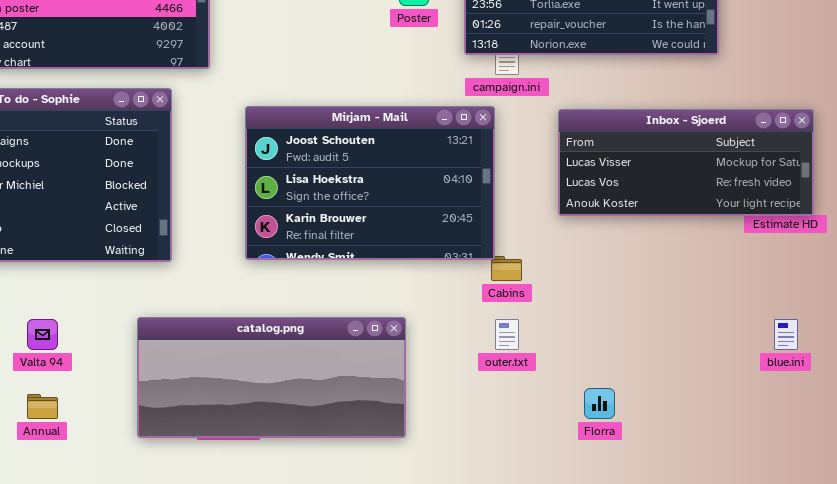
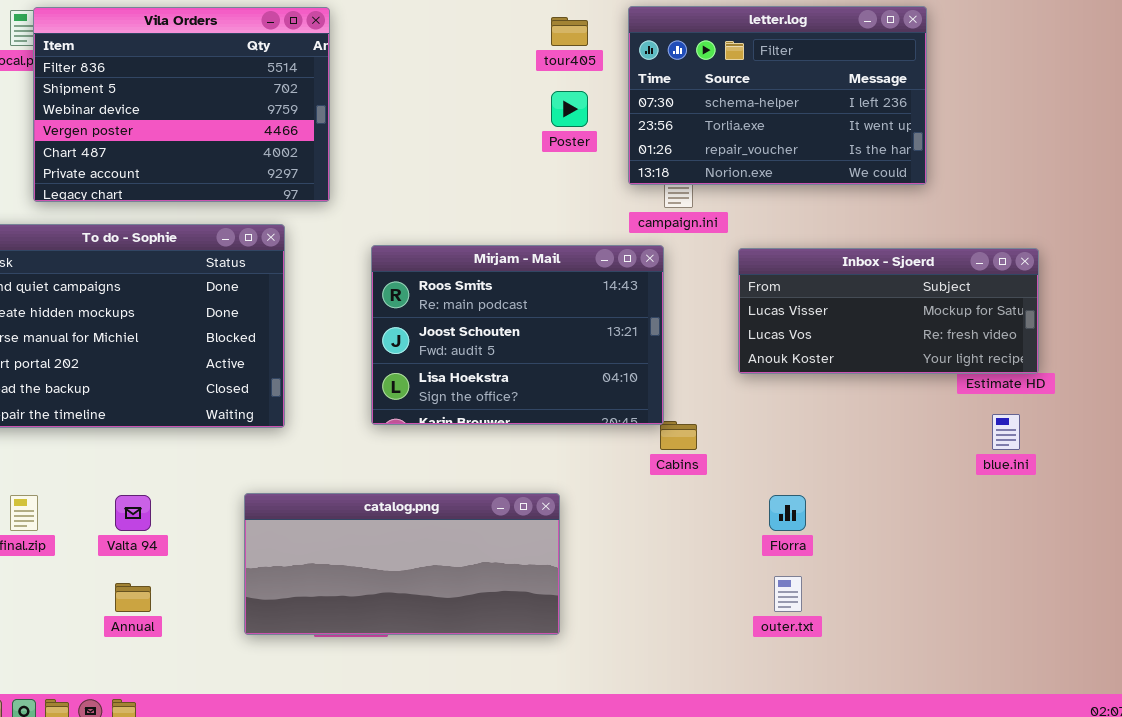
Mirjam - Mail: [245,106,495,260] -> [371,245,664,425], scrolled up 1 row
outer.txt: [495,319,519,350] -> [774,576,802,612], moved
blue.ini: [774,319,798,350] -> [992,414,1020,450], moved
Florra: [584,388,615,419] -> [769,495,806,531], moved

